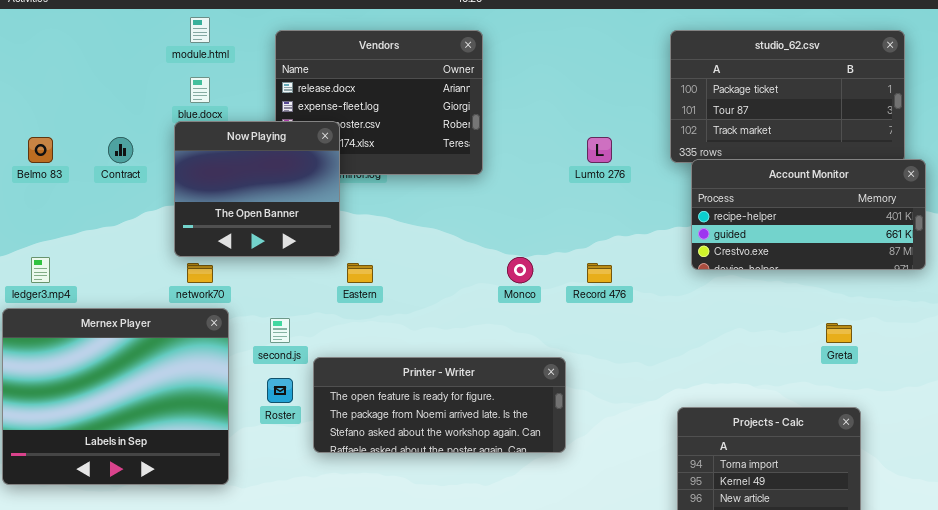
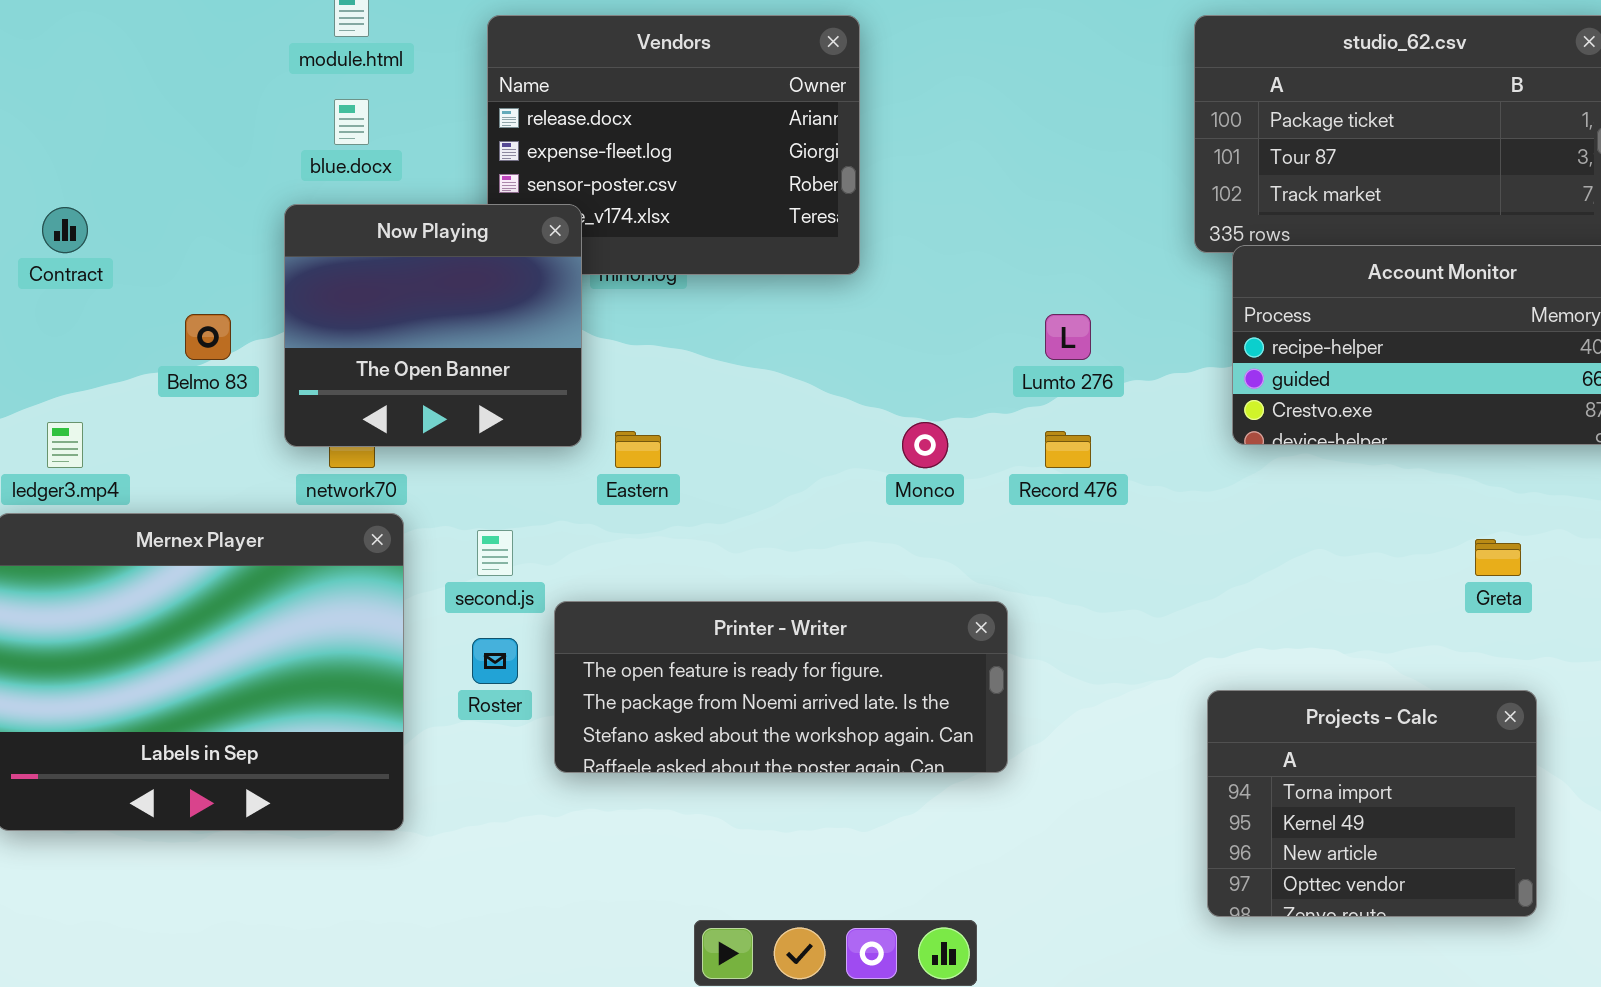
Now Playing: [174,121,340,257] -> [284,204,582,447], moved
Belmo 83: [28,137,53,163] -> [185,314,231,360], moved
Contract: [108,137,133,163] -> [42,207,88,253], moved
Lumto 276: [587,137,612,163] -> [1045,314,1091,360], moved

